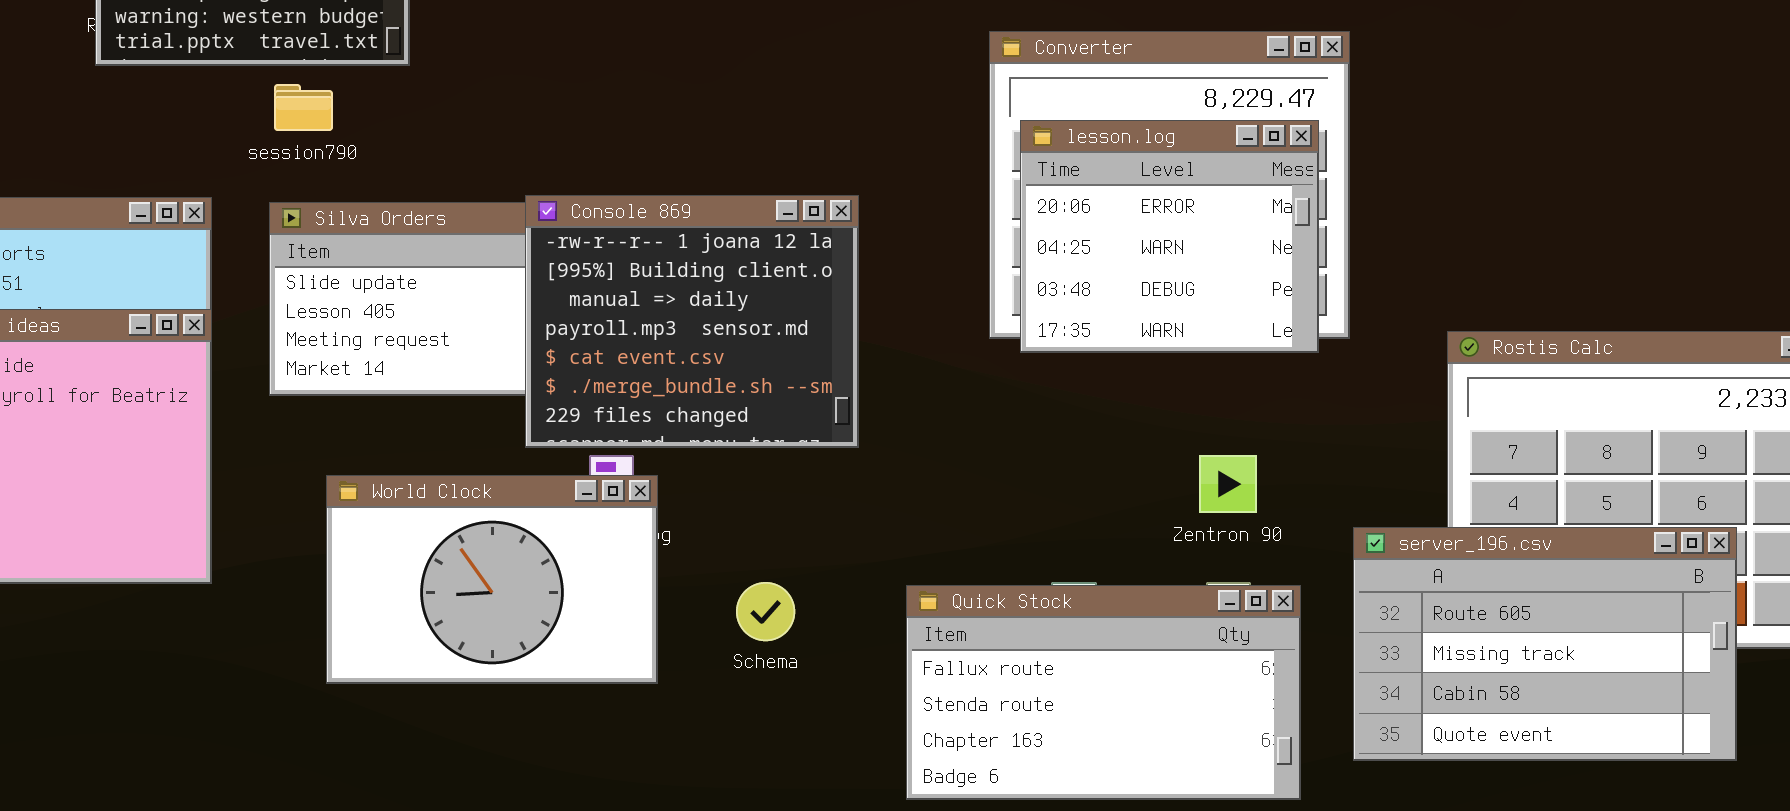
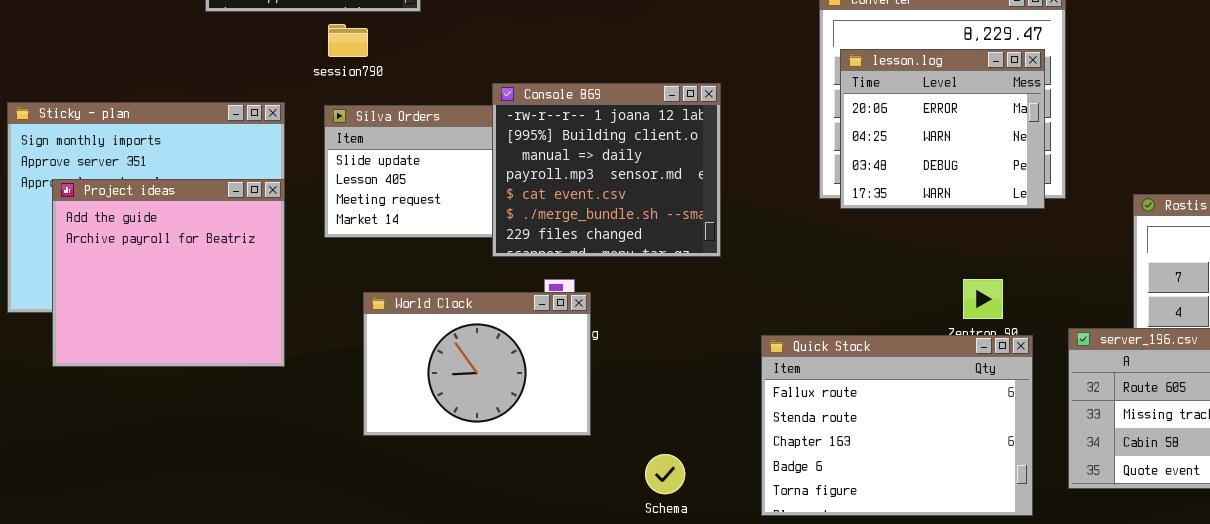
Console 869: [525,195,859,448] -> [492,83,721,257], moved
Schema: [736,582,795,641] -> [645,454,685,494], moved
Quick Stock: [906,585,1301,800] -> [761,335,1033,516], resized

